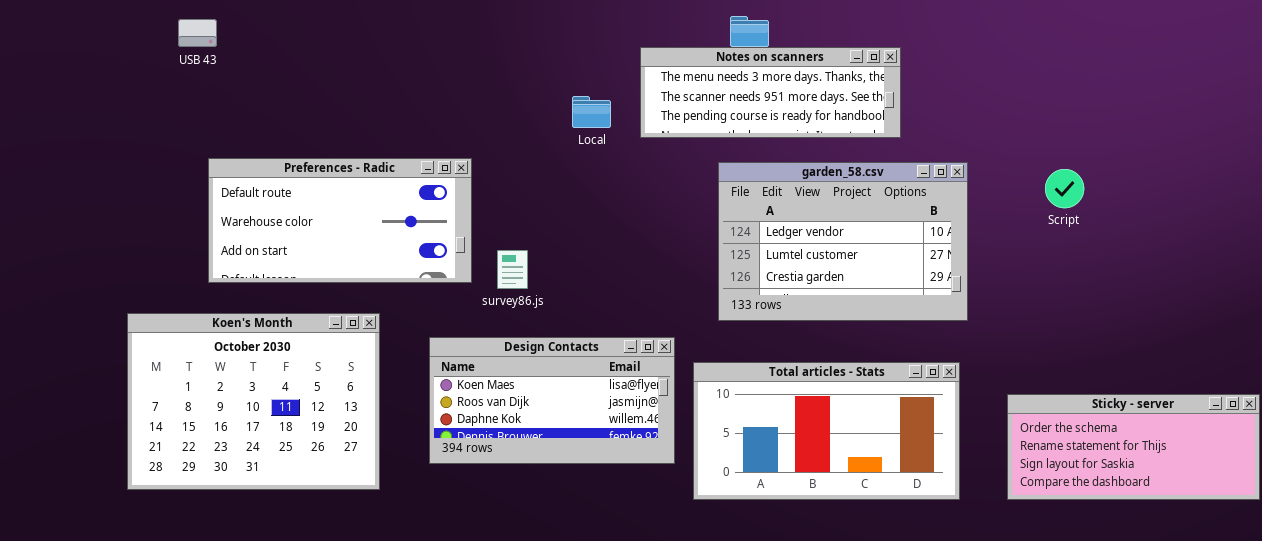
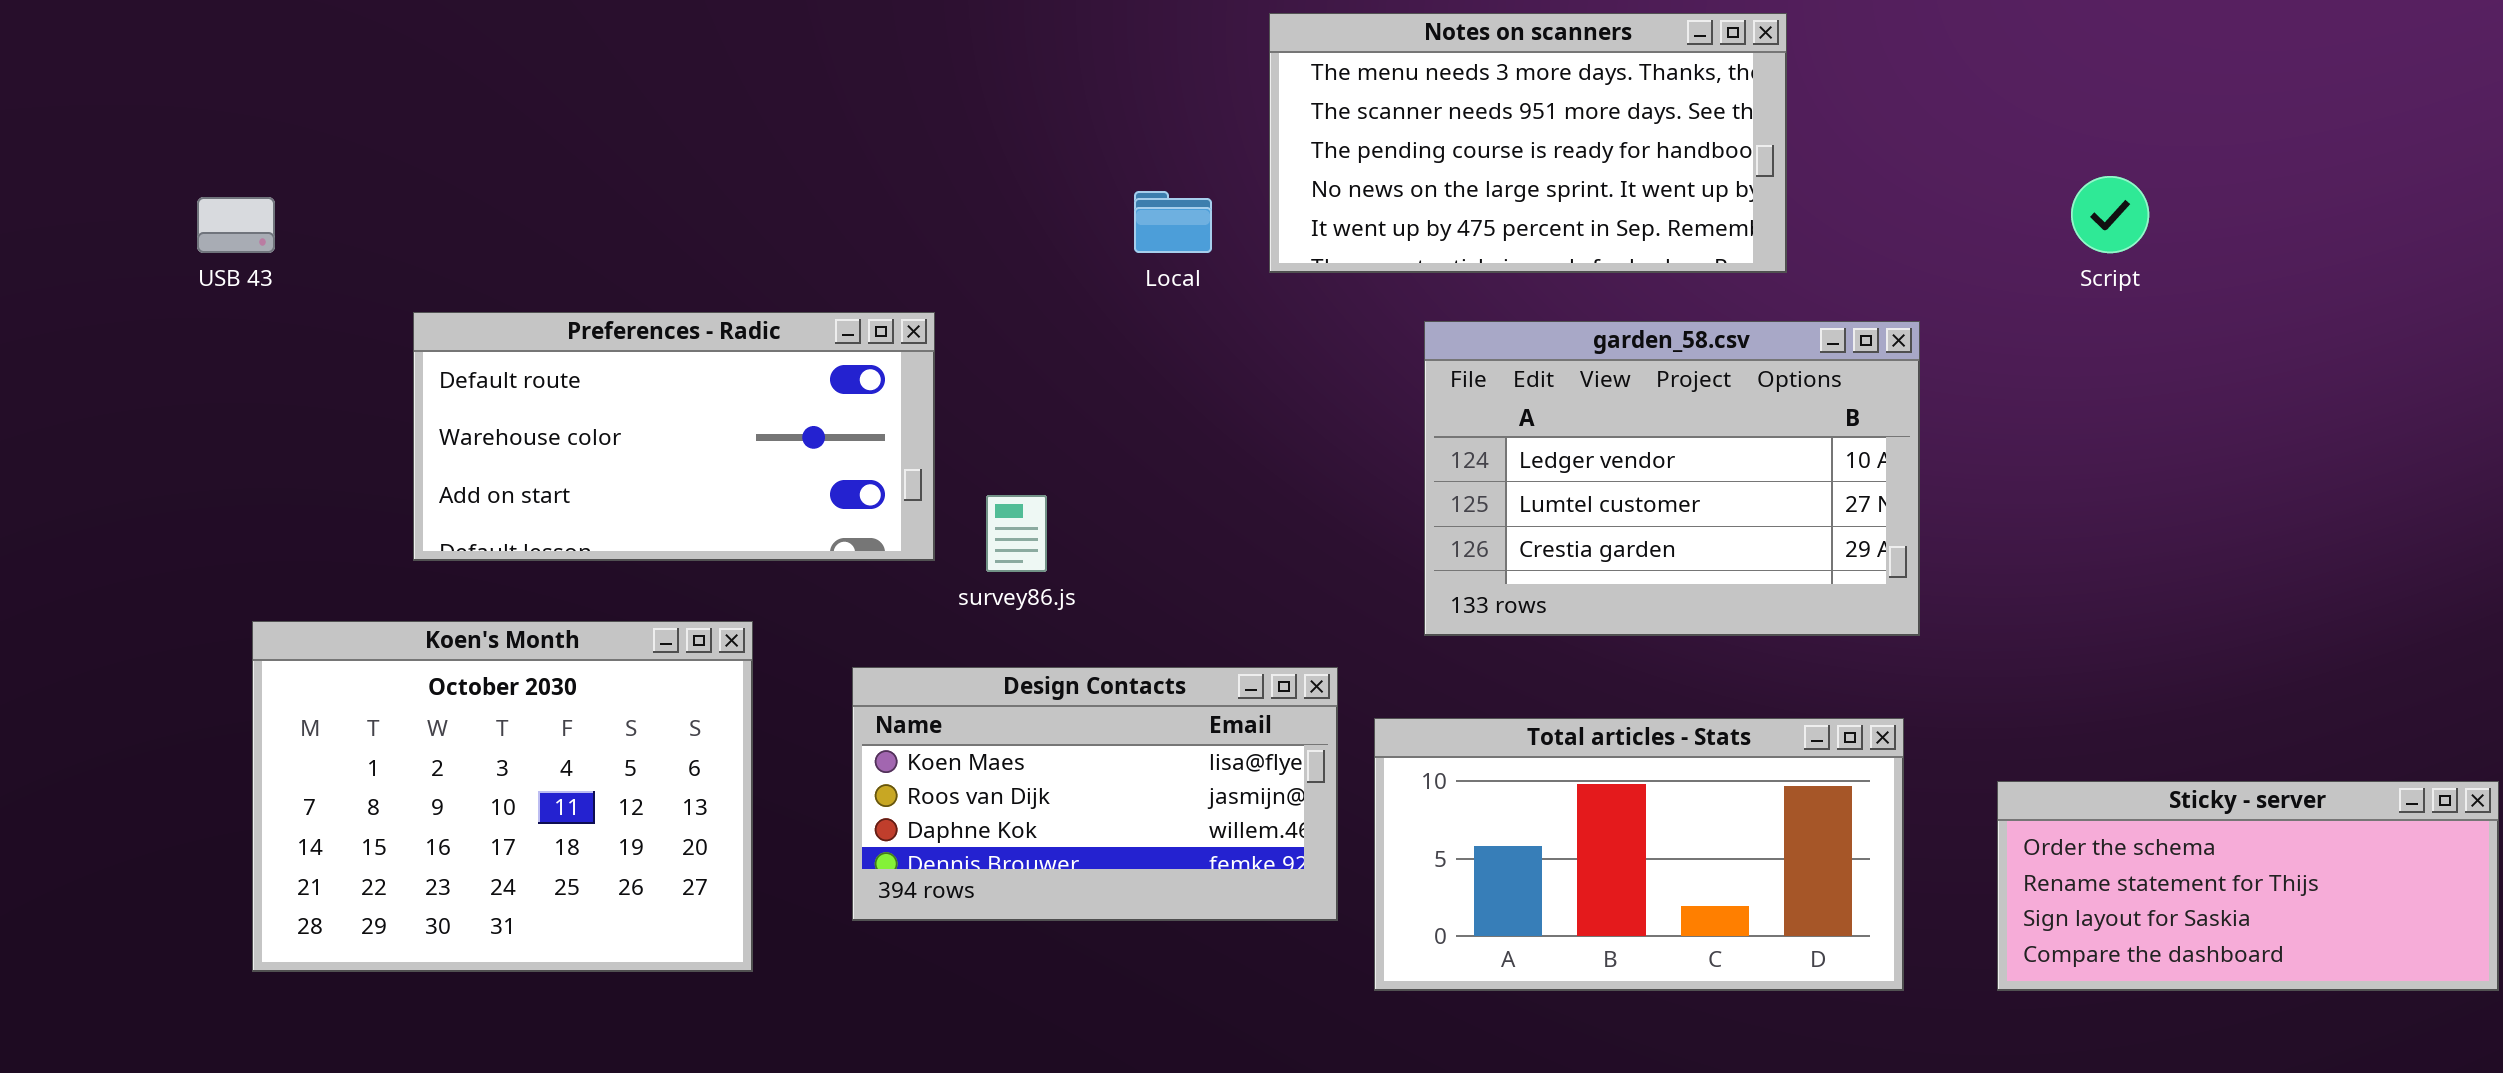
USB 43: [178,19,217,47] -> [197,197,275,253], moved
Notes on scanners: [640,47,901,138] -> [1269,13,1787,273], resized
Script: [1045,169,1084,208] -> [2071,176,2149,253], moved

